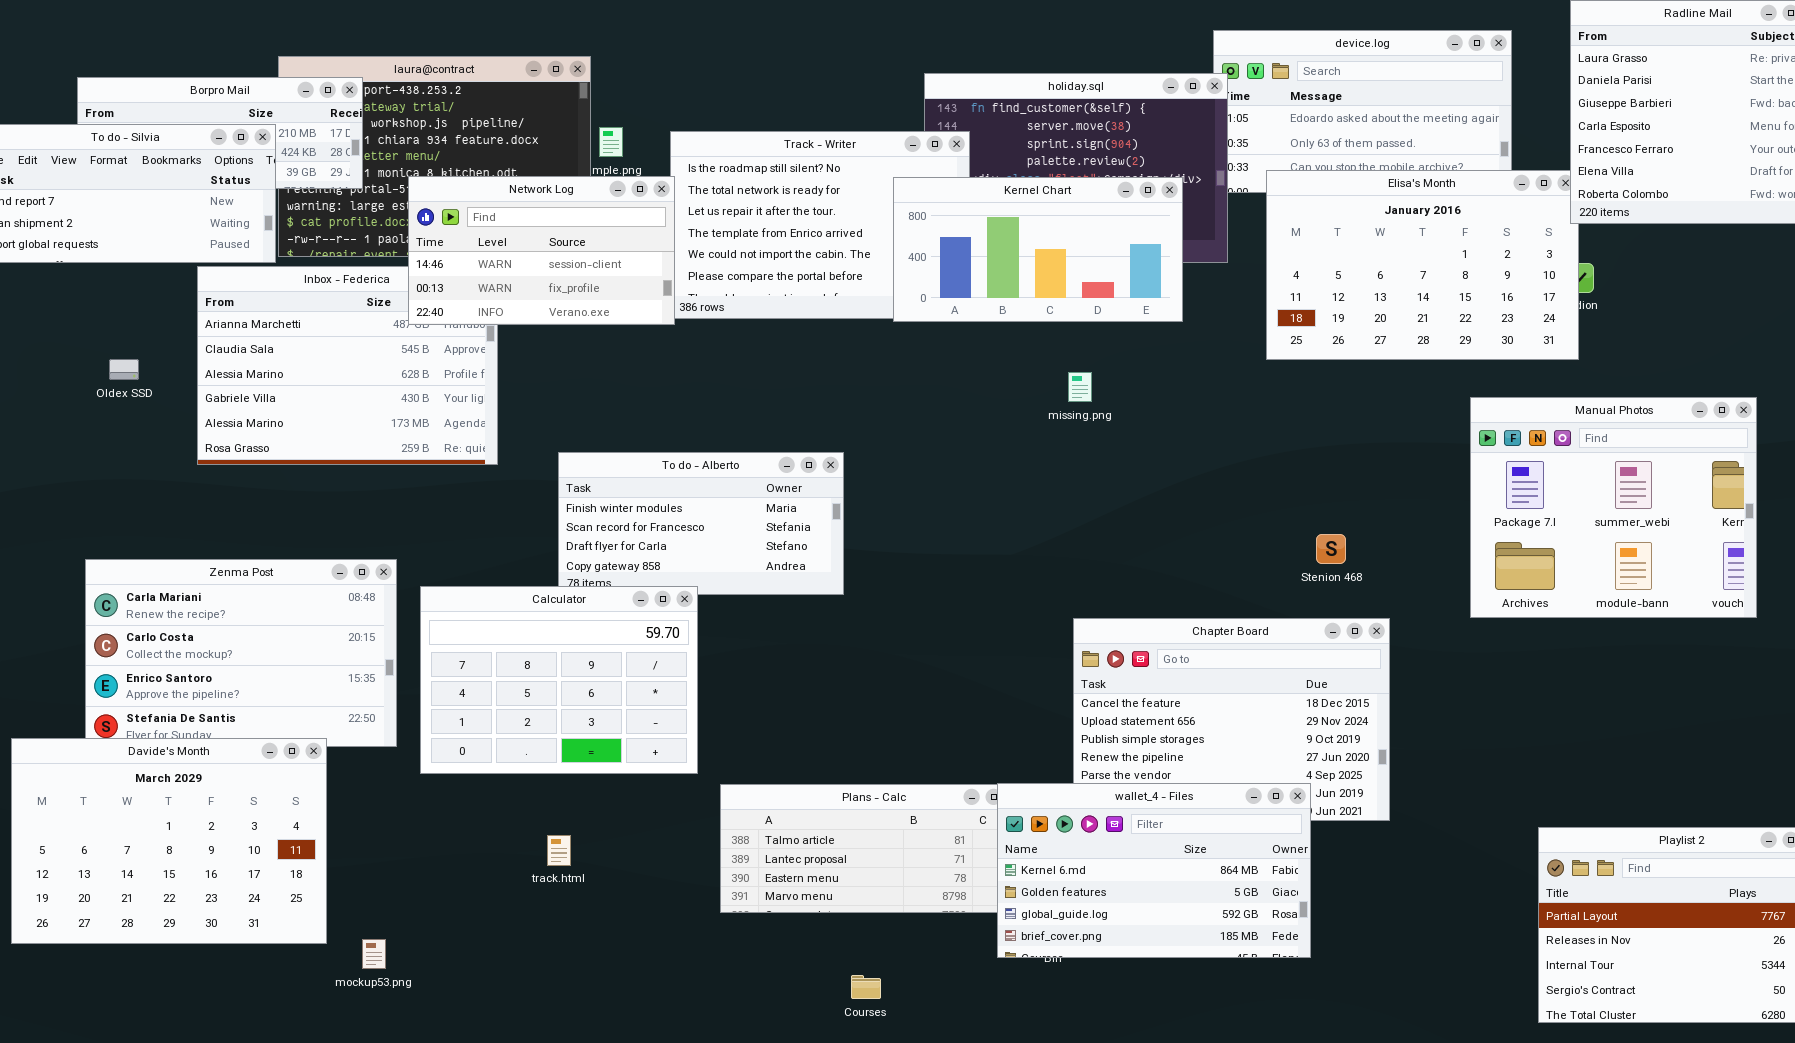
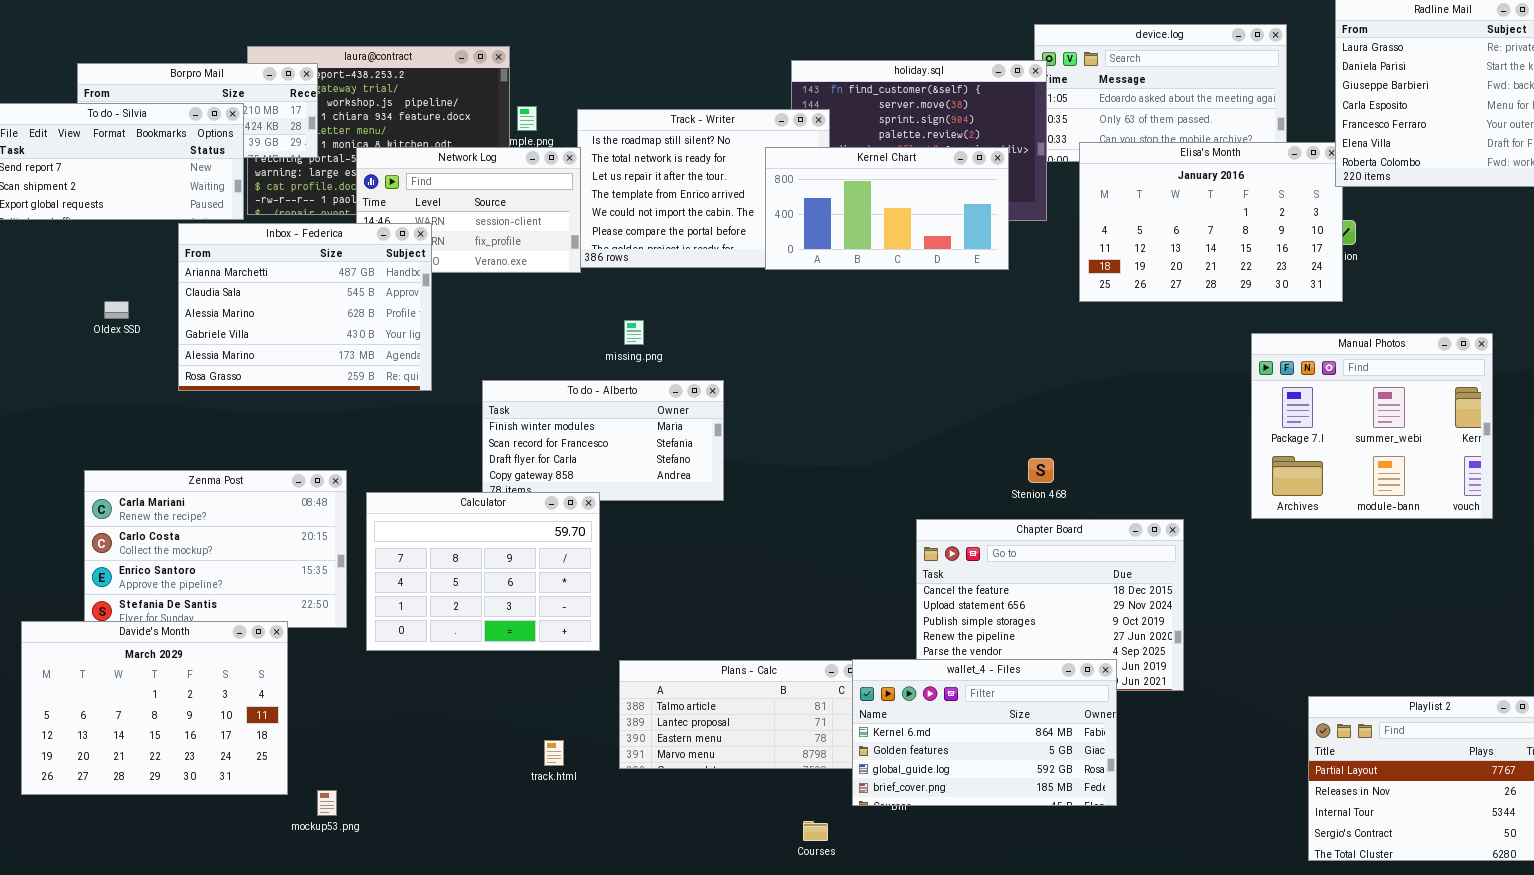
Inbox - Federica: [197,266,498,465] -> [178,223,432,391], raised
missing.png: [1068,372,1092,402] -> [624,320,644,345], moved
Stenion 468: [1316,534,1346,564] -> [1028,458,1054,483], moved
track.html: [547,835,571,866] -> [544,740,564,766], moved
Courses: [851,975,881,999] -> [803,821,828,841], moved

